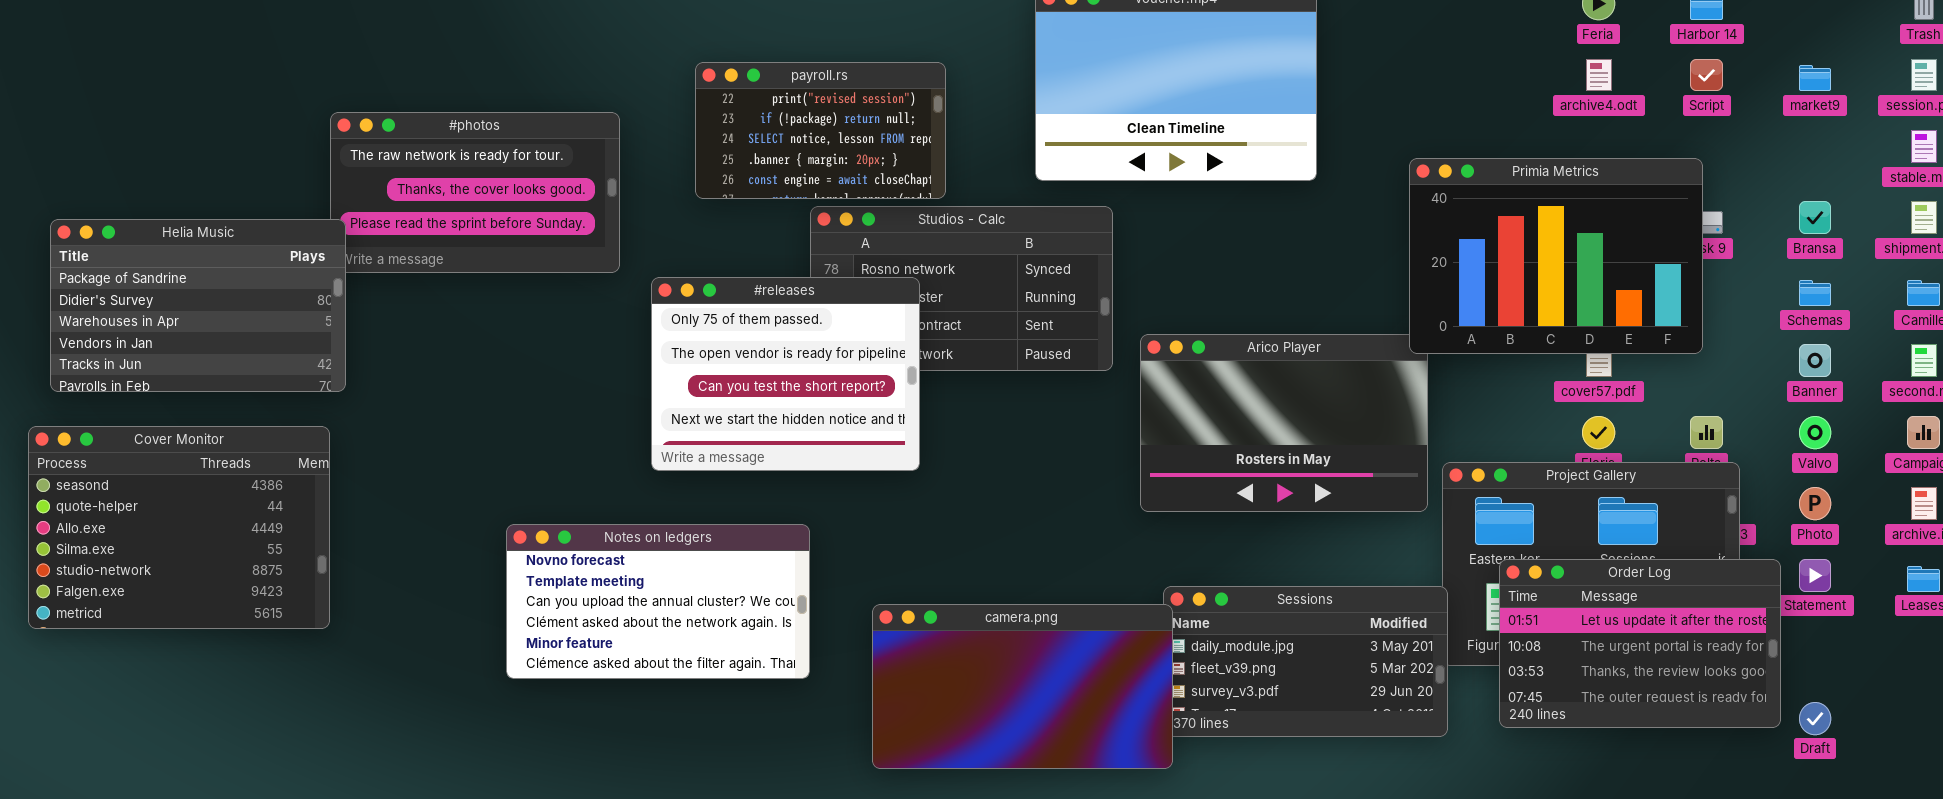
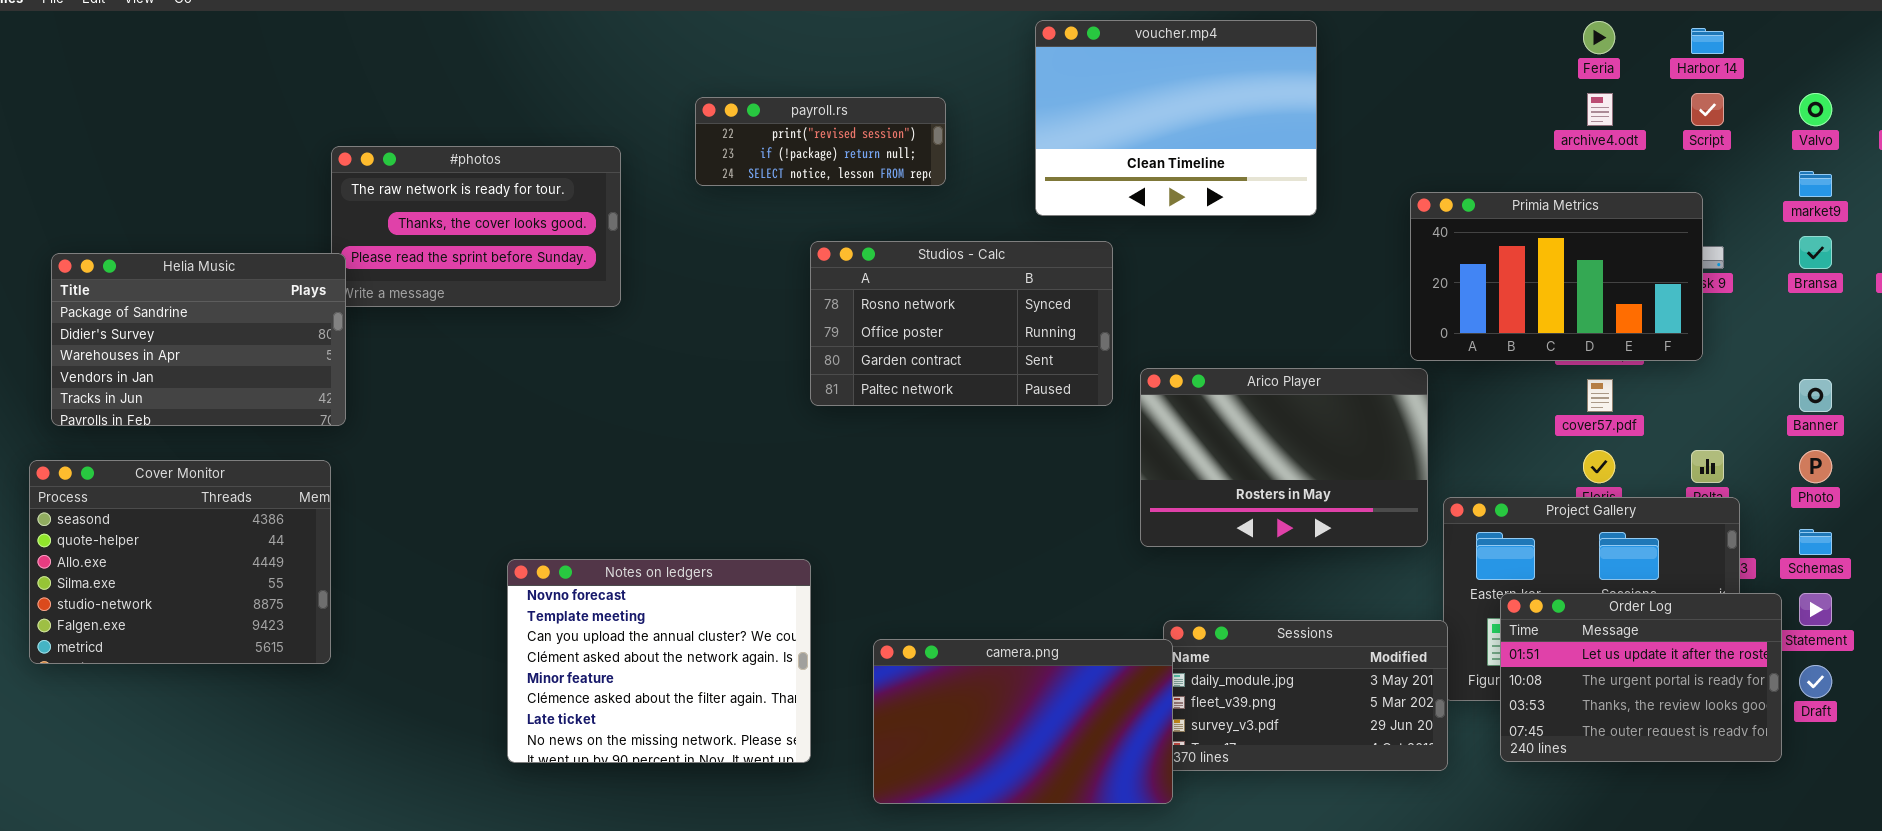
payroll.rs: [695,62,946,199] -> [695,97,946,186], resized
market9: [1799,65,1831,91] -> [1799,171,1832,197], moved
Primia Metrics: [1409,158,1703,354] -> [1410,192,1703,361], resized
#releases: [651,277,920,471] -> none, closed
Schemas: [1799,280,1831,306] -> [1799,529,1832,555], moved
Valvo: [1799,416,1831,449] -> [1799,93,1832,126], moved
Photo: [1799,487,1831,520] -> [1799,450,1832,483], moved
Notes on ledgers: [506,524,810,679] -> [507,559,811,763], resized
Draft: [1799,702,1831,735] -> [1799,665,1832,698], moved

